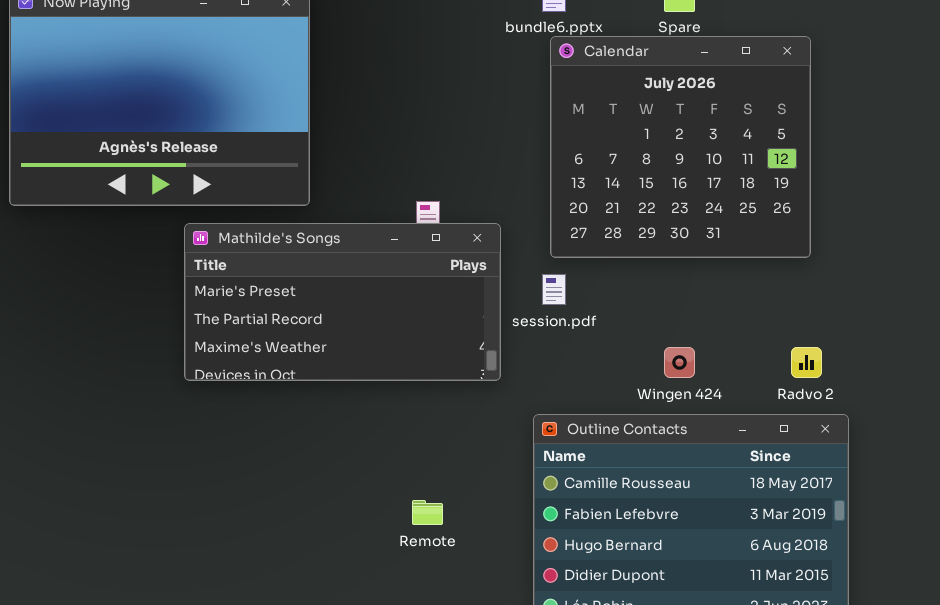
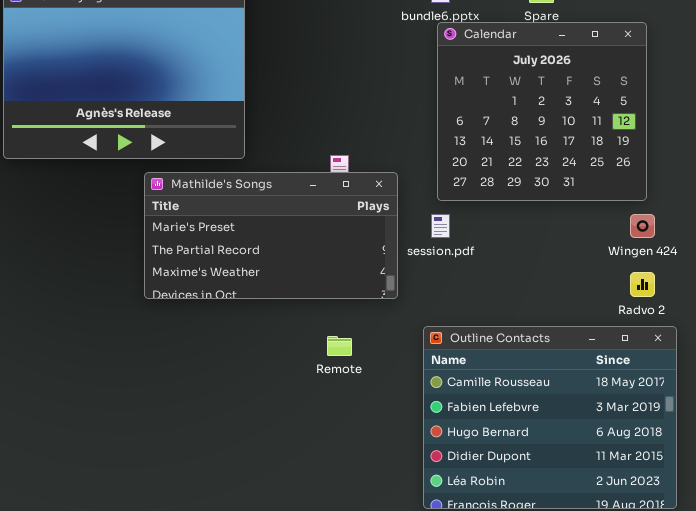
Wingen 424: [664,347,695,378] -> [630,214,655,238], moved
Remote: [412,500,443,525] -> [327,336,352,356], moved

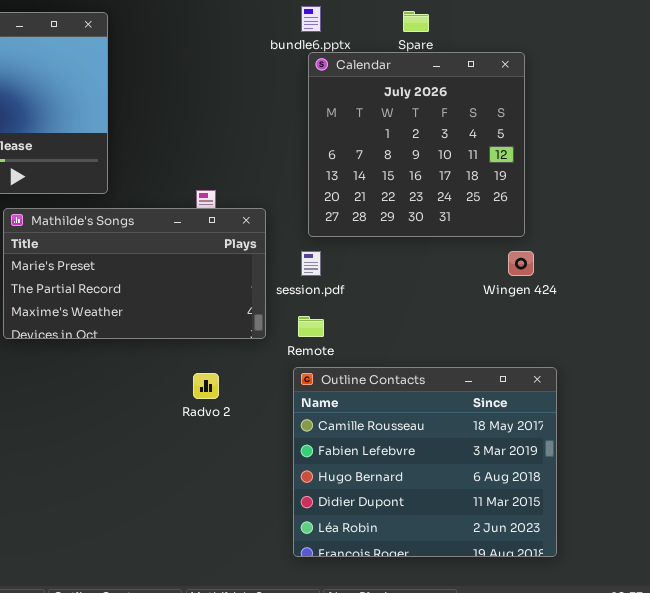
Radvo 2: [630,272,655,297] -> [193,373,219,399], moved
Remote: [327,336,352,356] -> [298,316,324,337], moved

